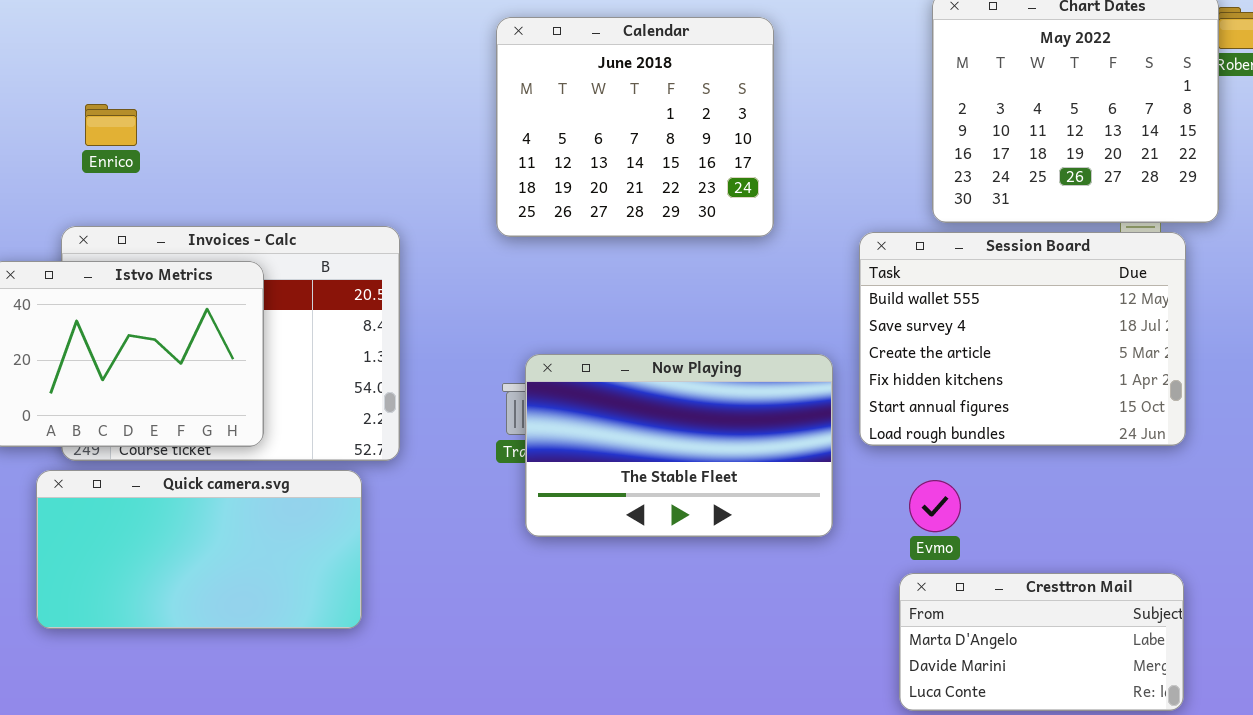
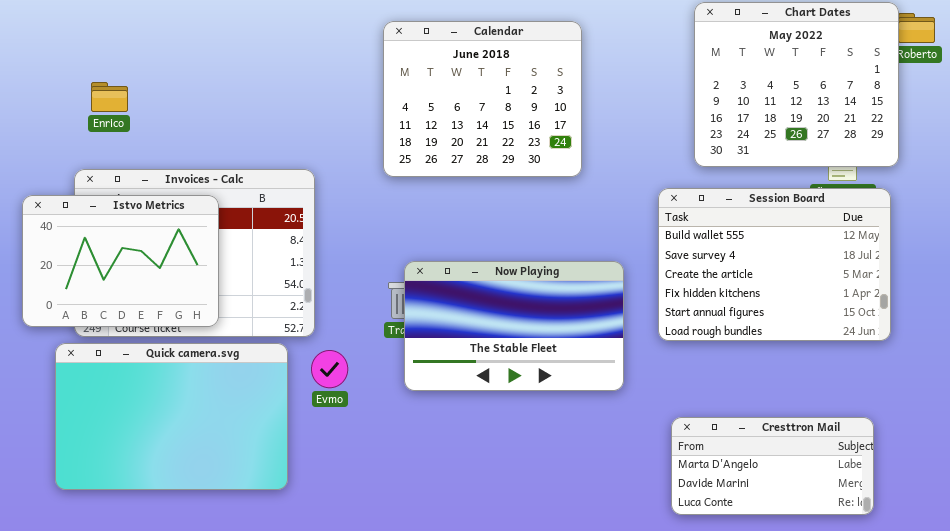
Session Board: [859,232,1186,446] -> [658,188,891,341], moved
Quick camera.svg: [36,470,362,629] -> [55,343,288,490], resized
Evmo: [909,480,961,532] -> [311,350,348,388], moved

